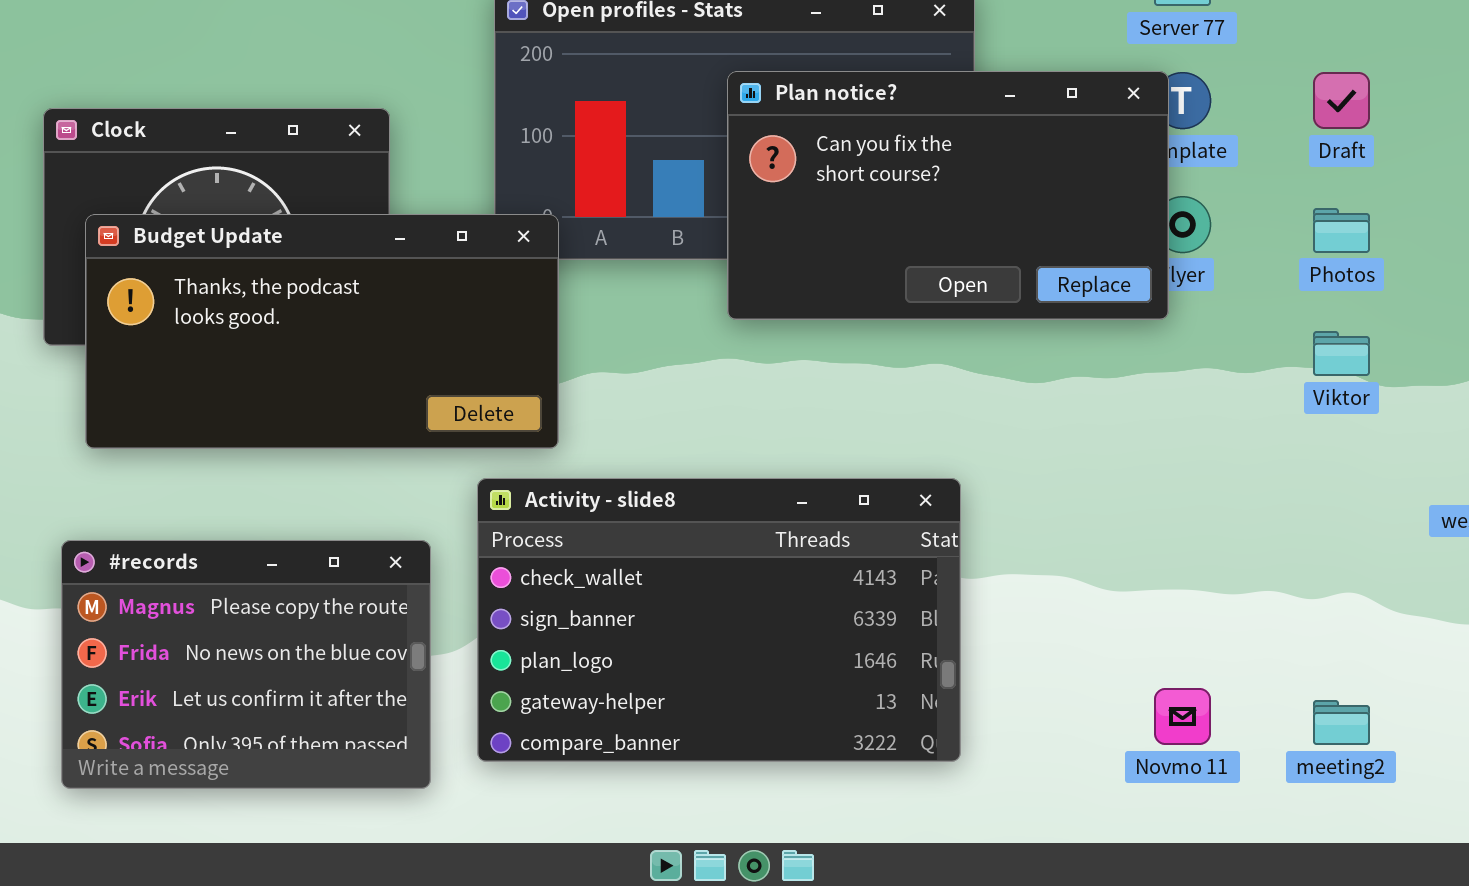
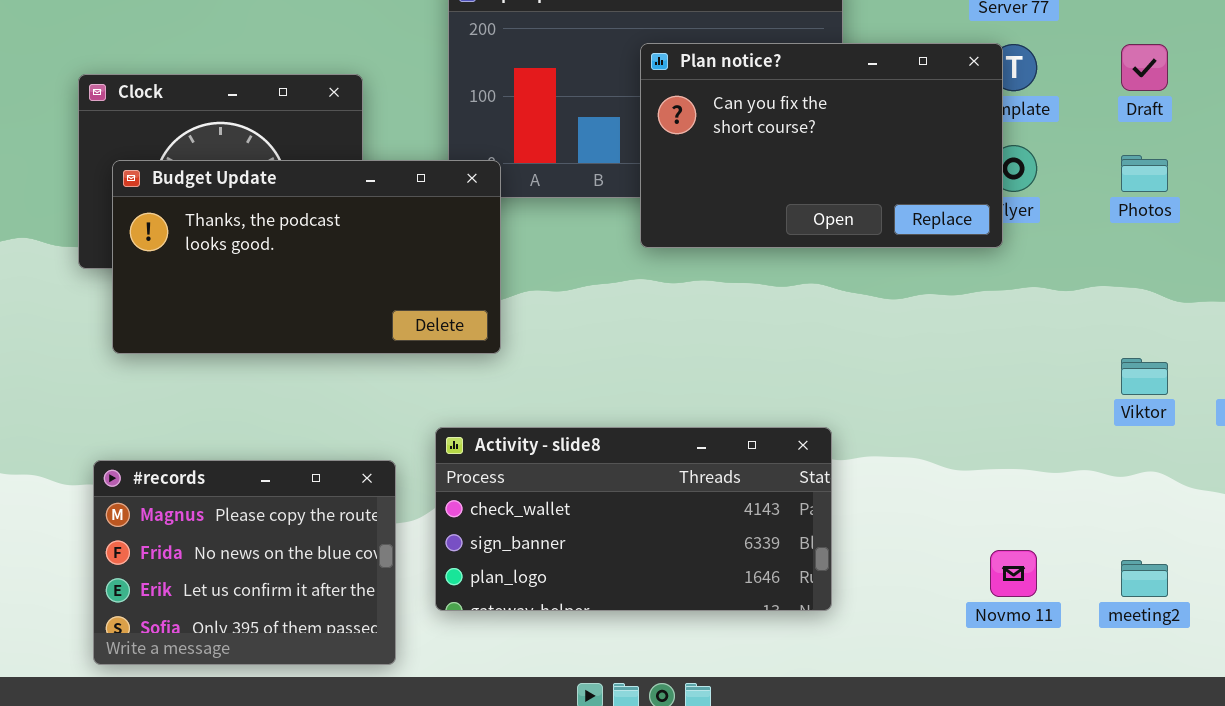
Viktor: [1313,331,1370,376] -> [1121,358,1168,395], moved
Activity - slide8: [477,478,961,762] -> [435,427,832,611], resized
#records: [61,540,431,789] -> [93,460,396,665], moved

